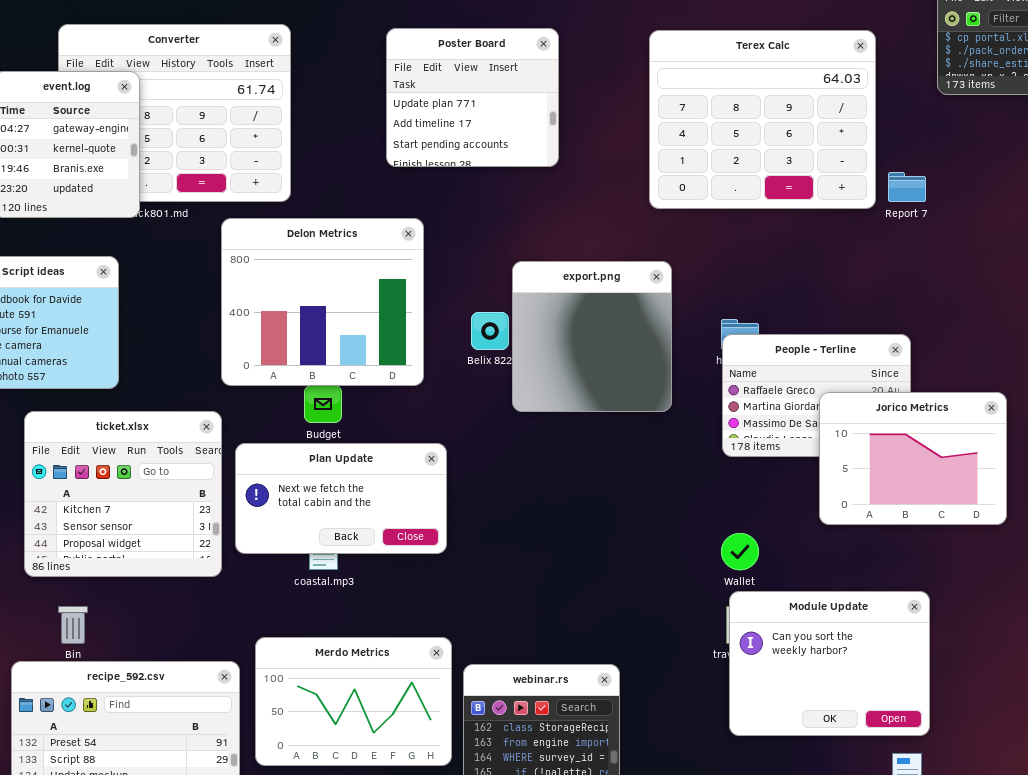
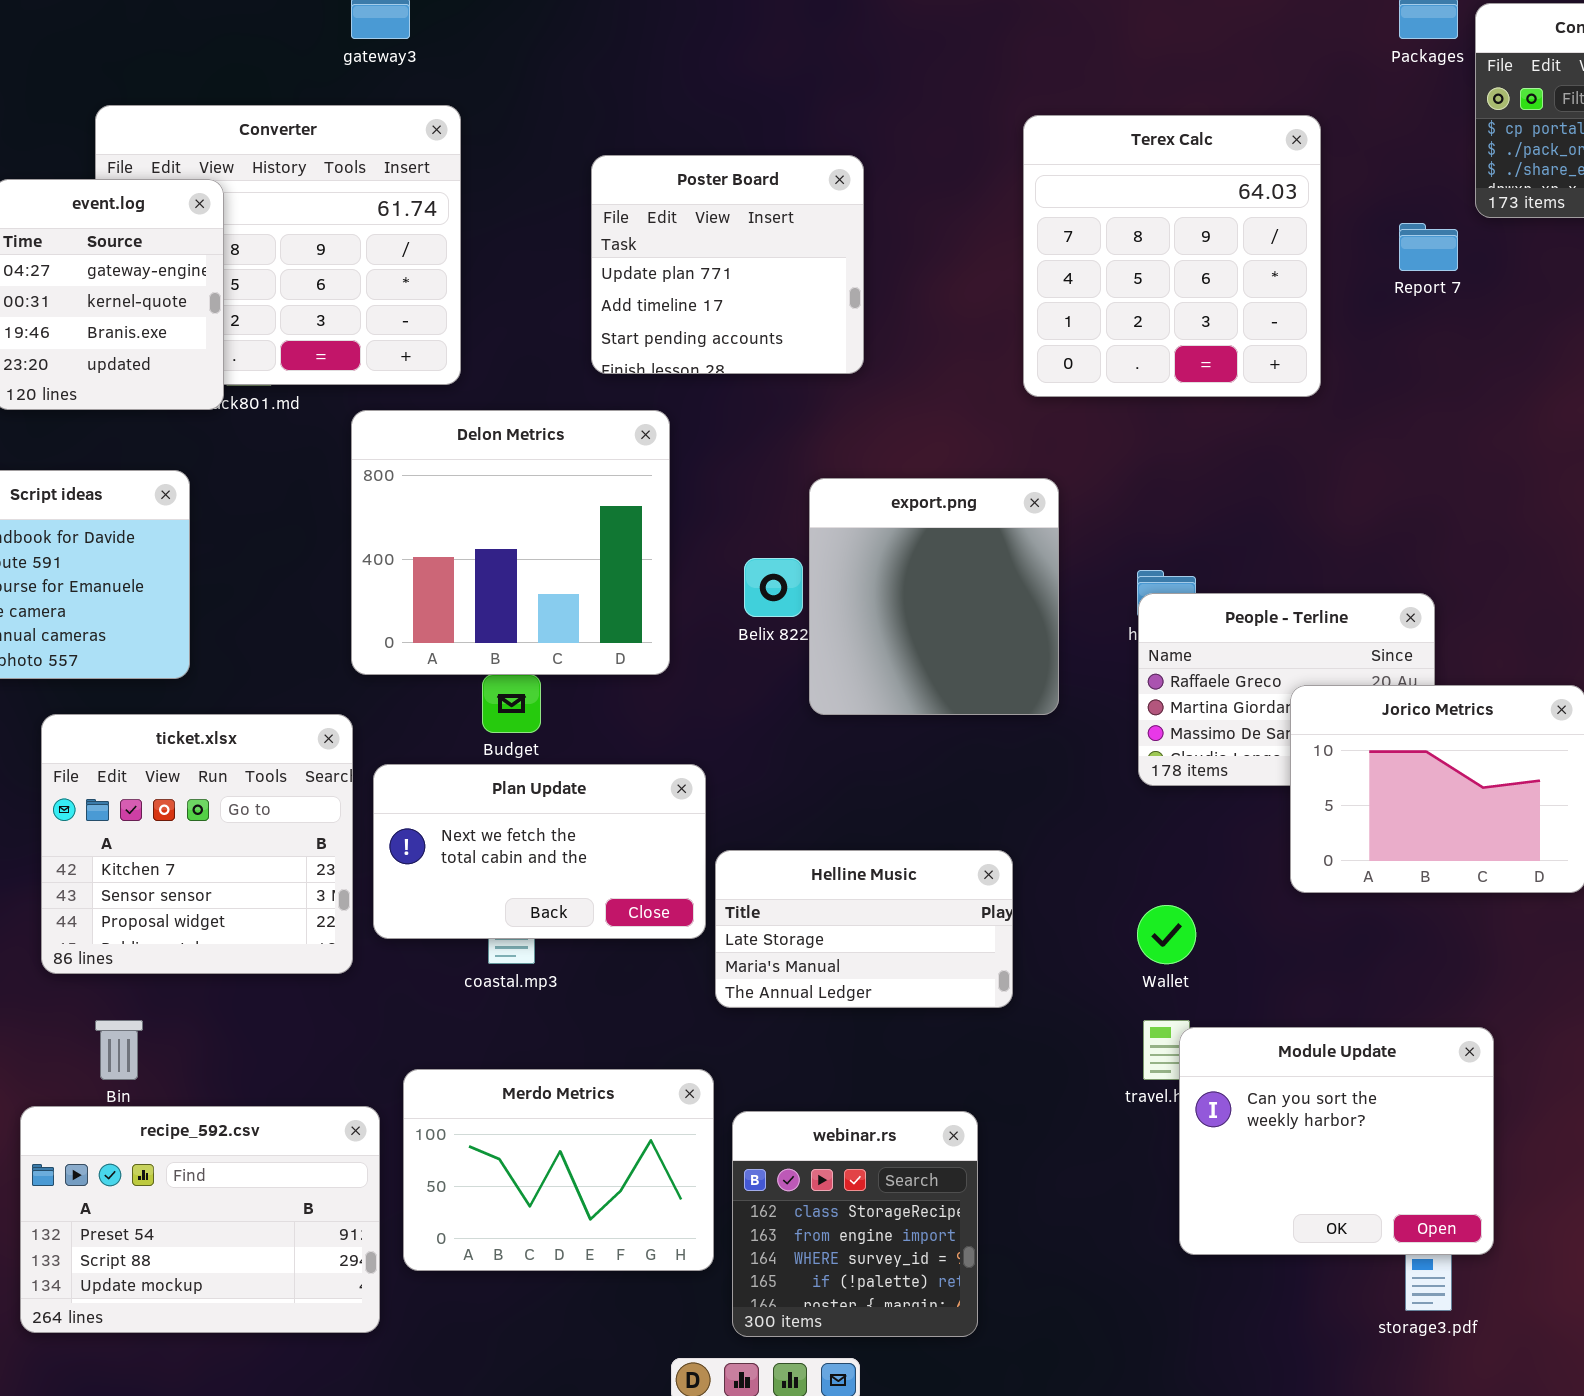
Poster Board: [386,28,559,167] -> [591,155,864,374], moved
Terex Calc: [649,30,876,209] -> [1023,115,1321,397], resized
Report 7: [888,172,926,202] -> [1399,223,1458,271], moved
Helline Music: none -> [715,850,1013,1008], opened
Module Update: [729,591,930,736] -> [1179,1027,1494,1255], moved

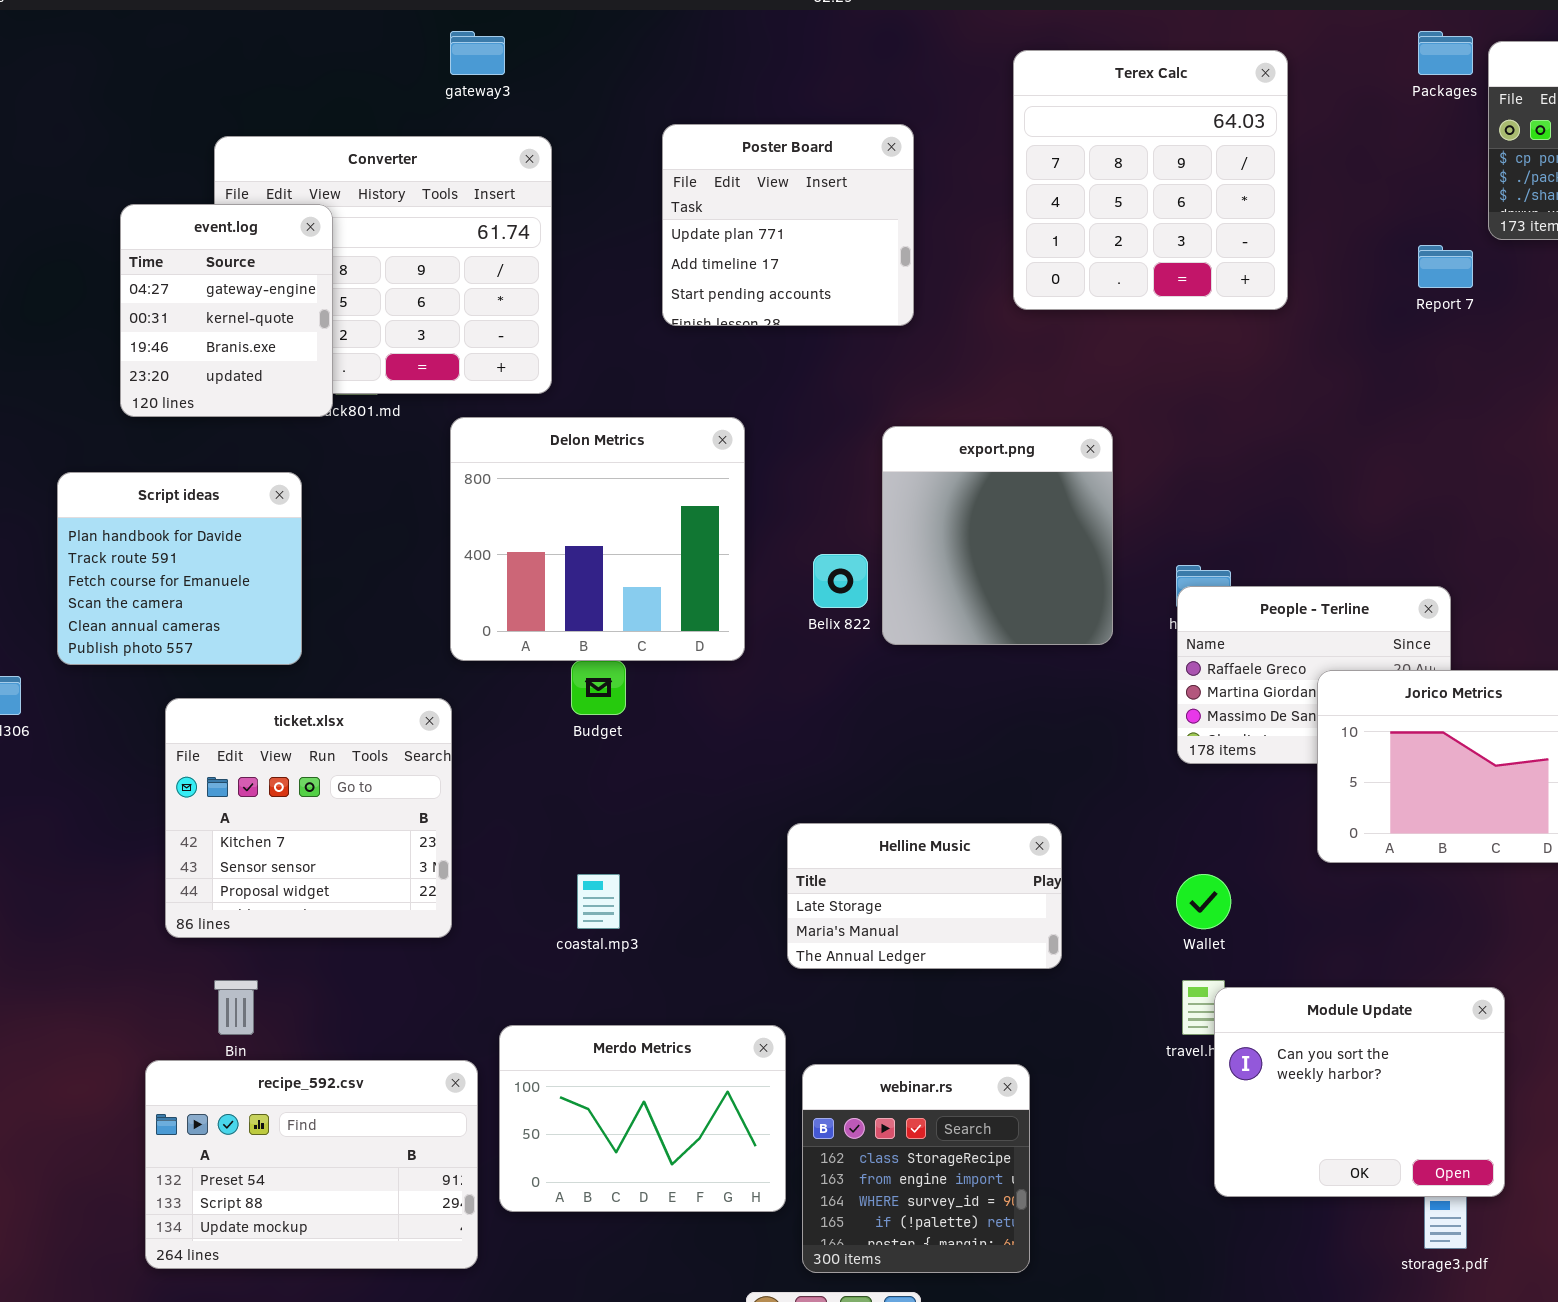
Terex Calc: [1023,115,1321,397] -> [1013,50,1288,310], moved
Poster Board: [591,155,864,374] -> [662,124,914,326], moved
export.png: [809,478,1059,715] -> [882,426,1113,645], moved
Plan Update: [373,764,706,939] -> none, closed

